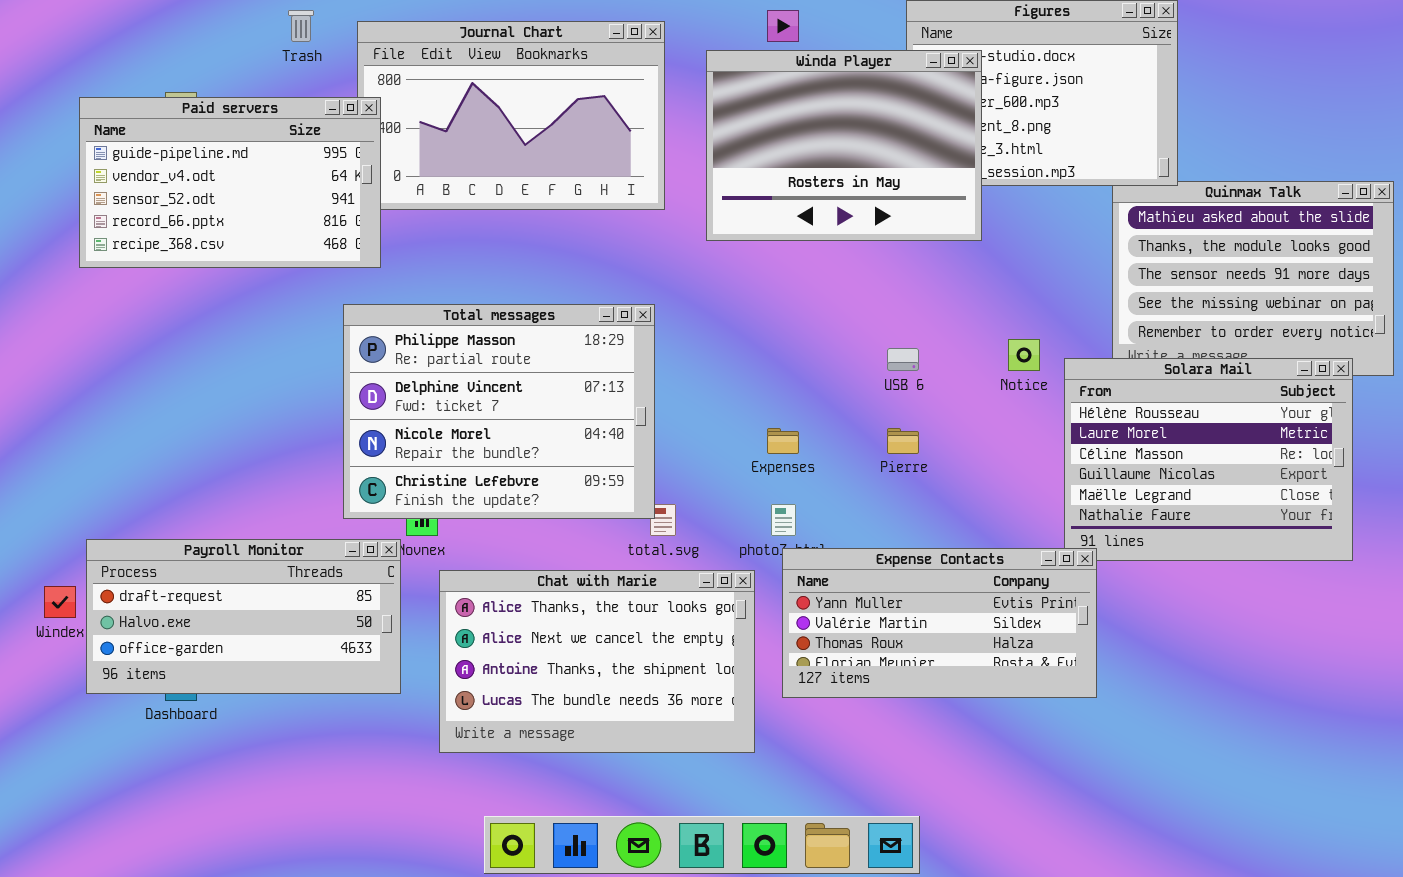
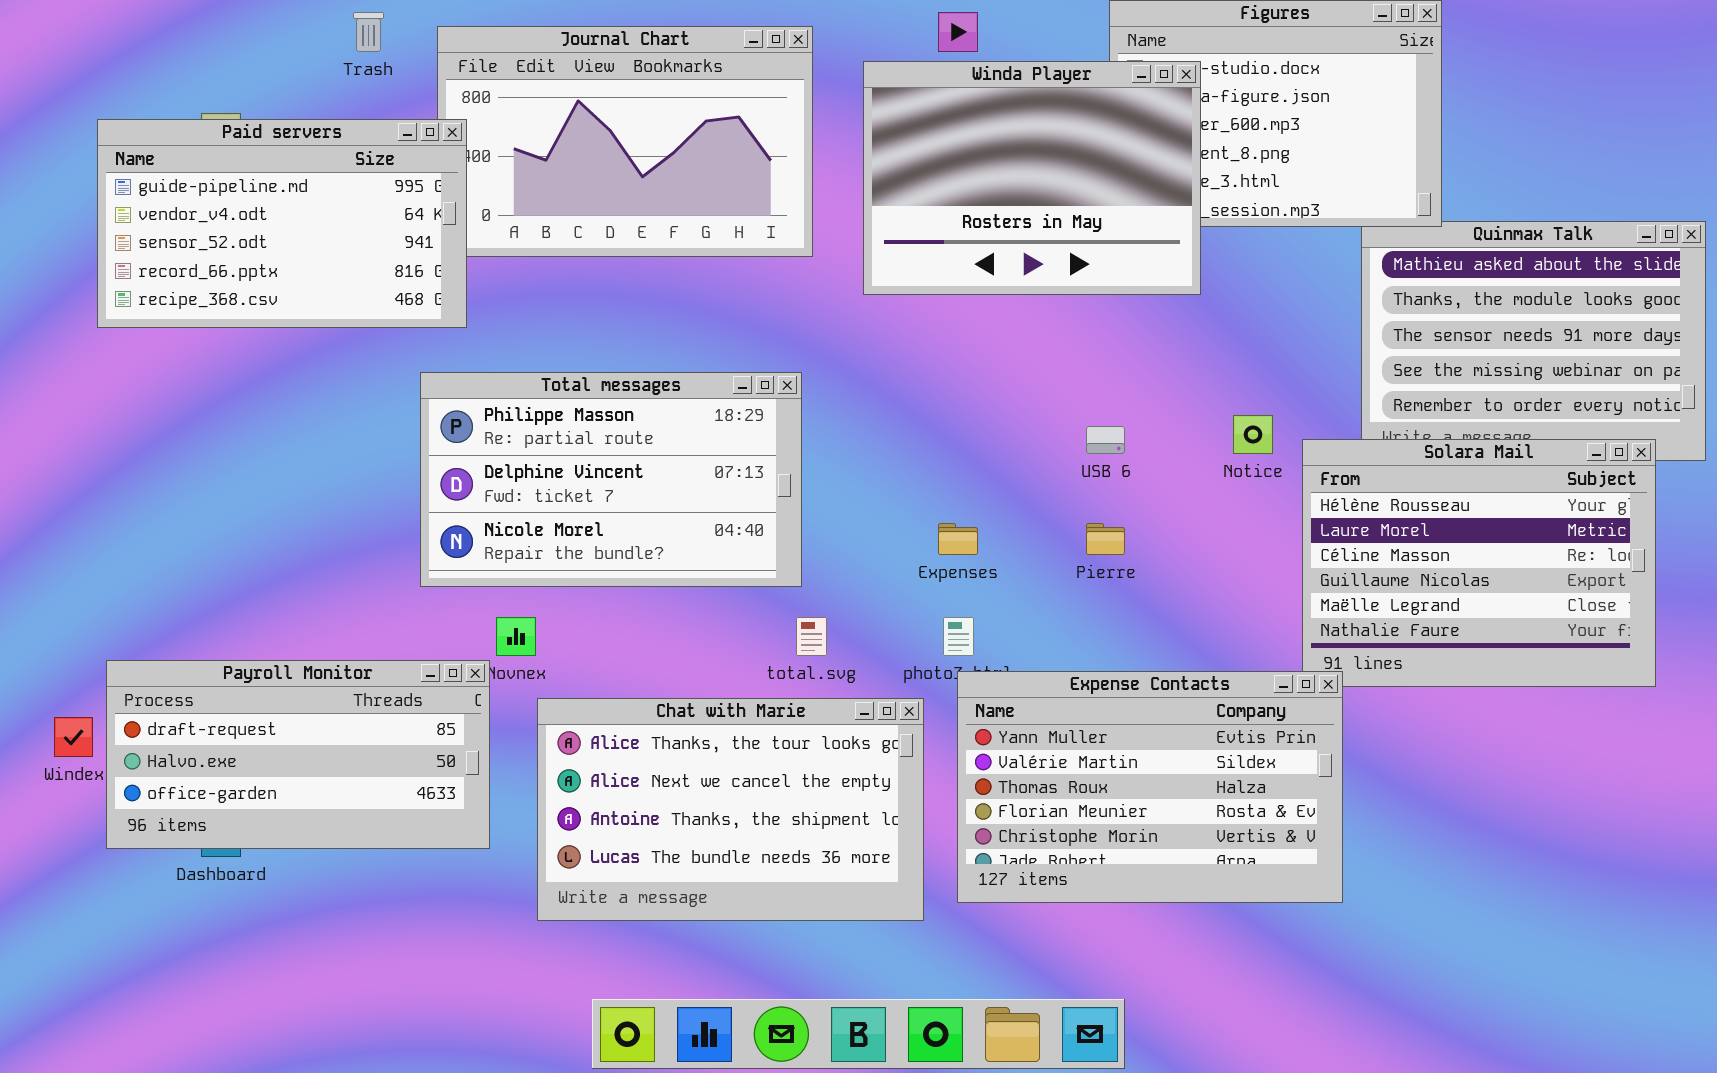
Total messages: [343,304,655,519] -> [420,372,802,587], resized
Expense Contacts: [782,548,1097,698] -> [957,671,1343,903], resized

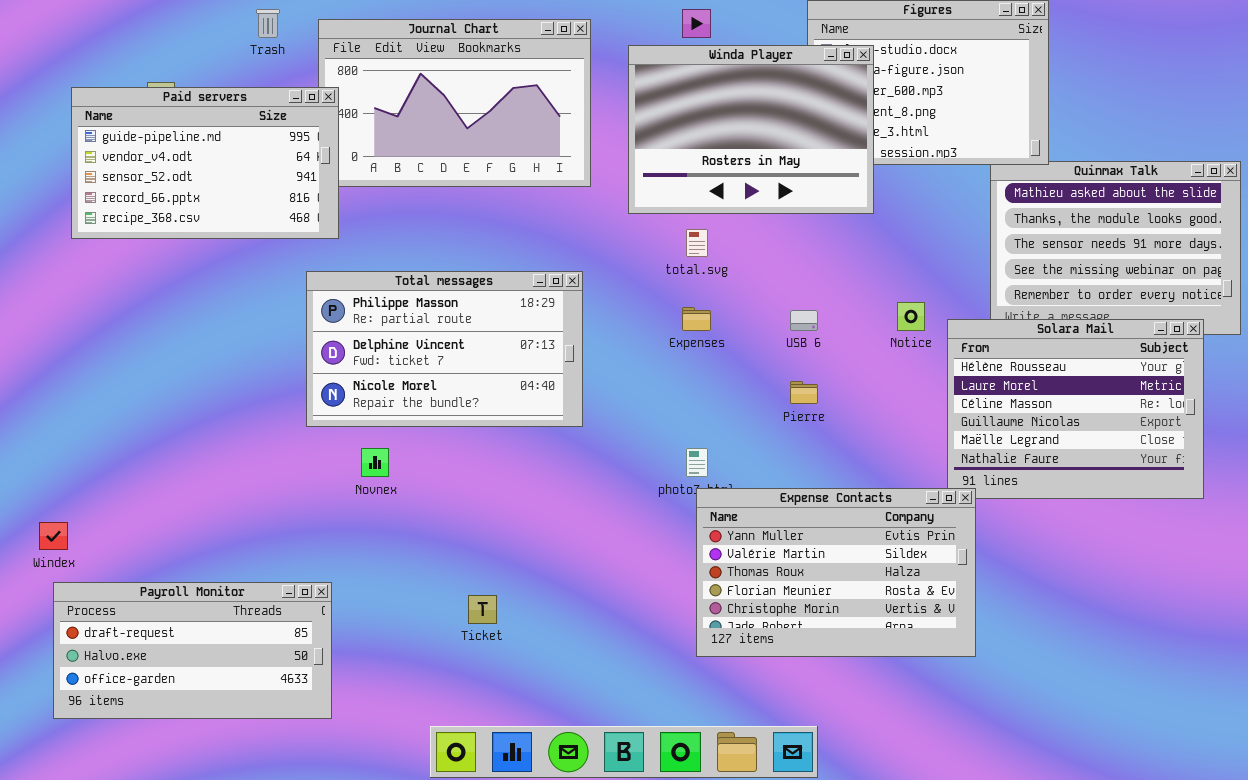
Expenses: [938,523,978,555] -> [682,307,711,331], moved
total.svg: [796,617,827,656] -> [686,229,708,257], moved
Payroll Monitor: [106,660,490,849] -> [53,582,332,719], moved
Chat with Marie: [537,698,924,921] -> none, closed

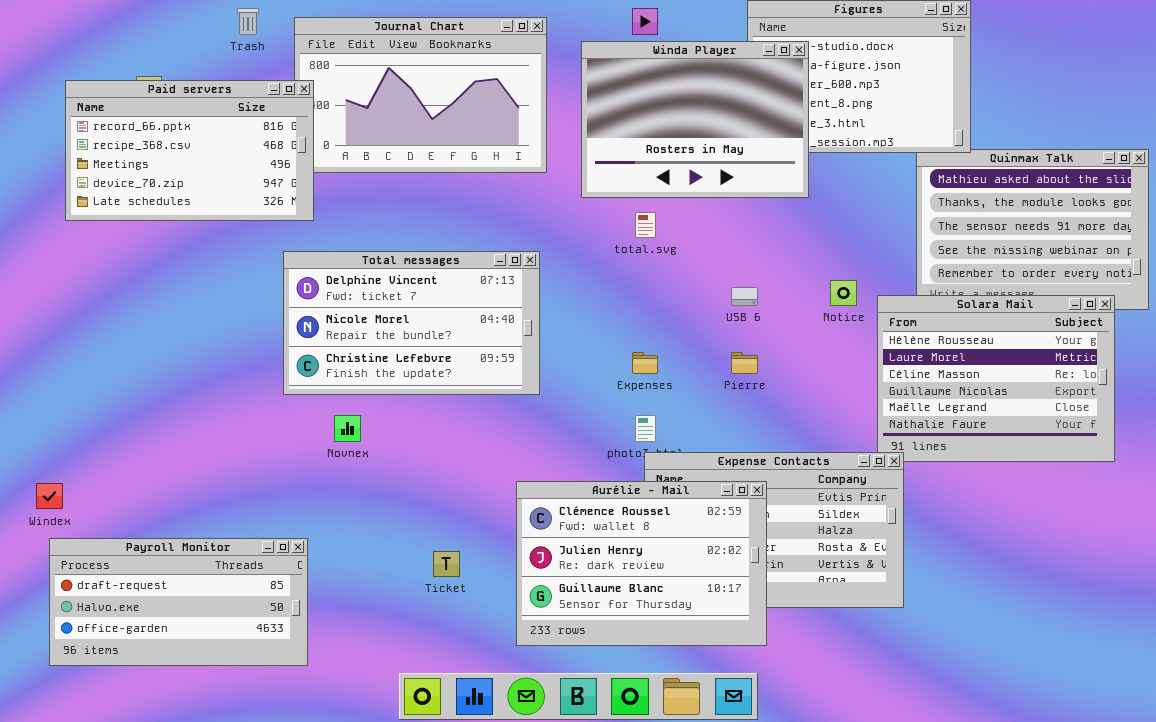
Paid servers: [71,87,339,239] -> [65,80,314,221], scrolled down 3 rows
Total messages: [306,271,583,427] -> [283,251,540,395], scrolled down 1 row
Expenses: [682,307,711,331] -> [632,352,658,374], moved
Aurélie - Mail: none -> [516,481,767,646], opened

